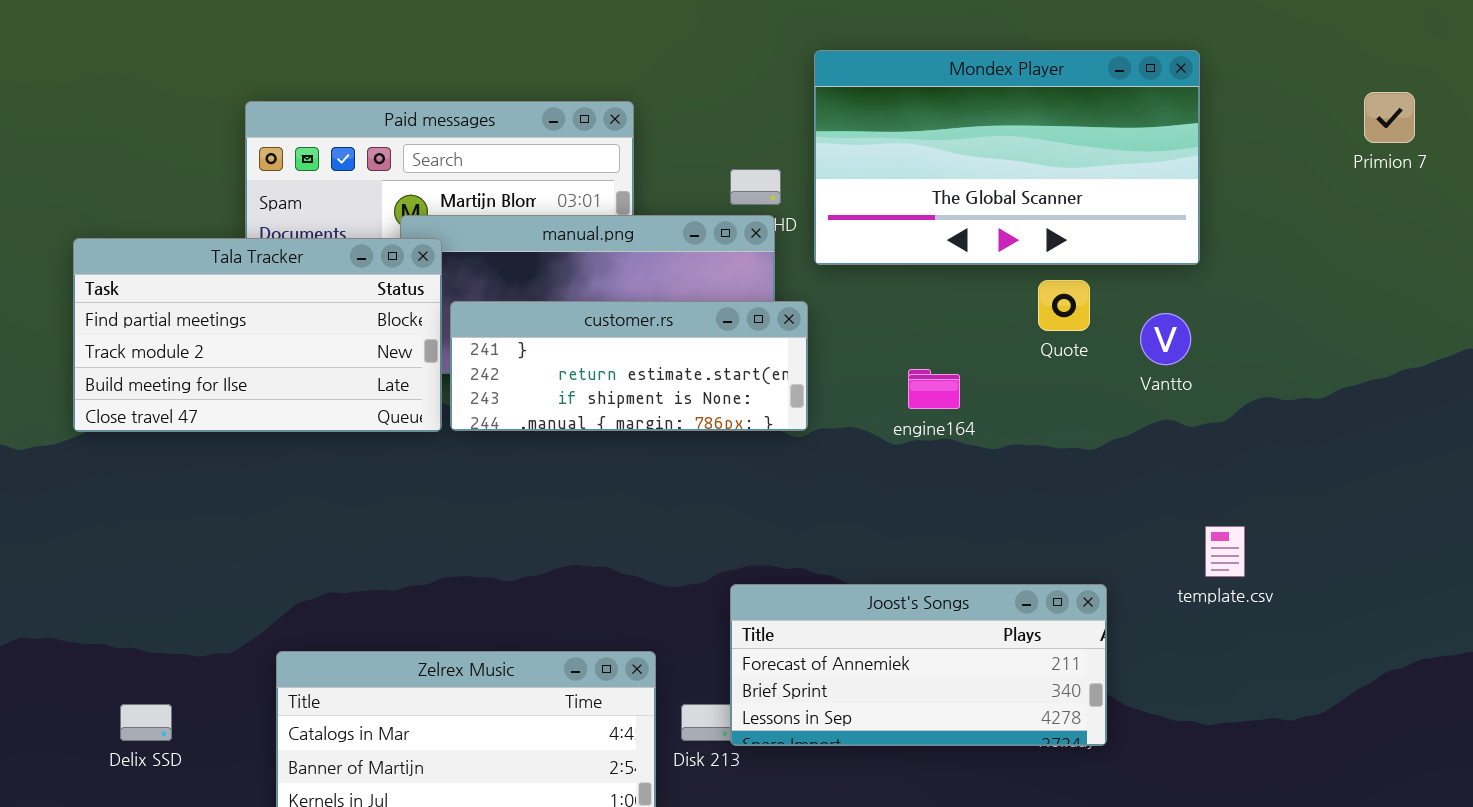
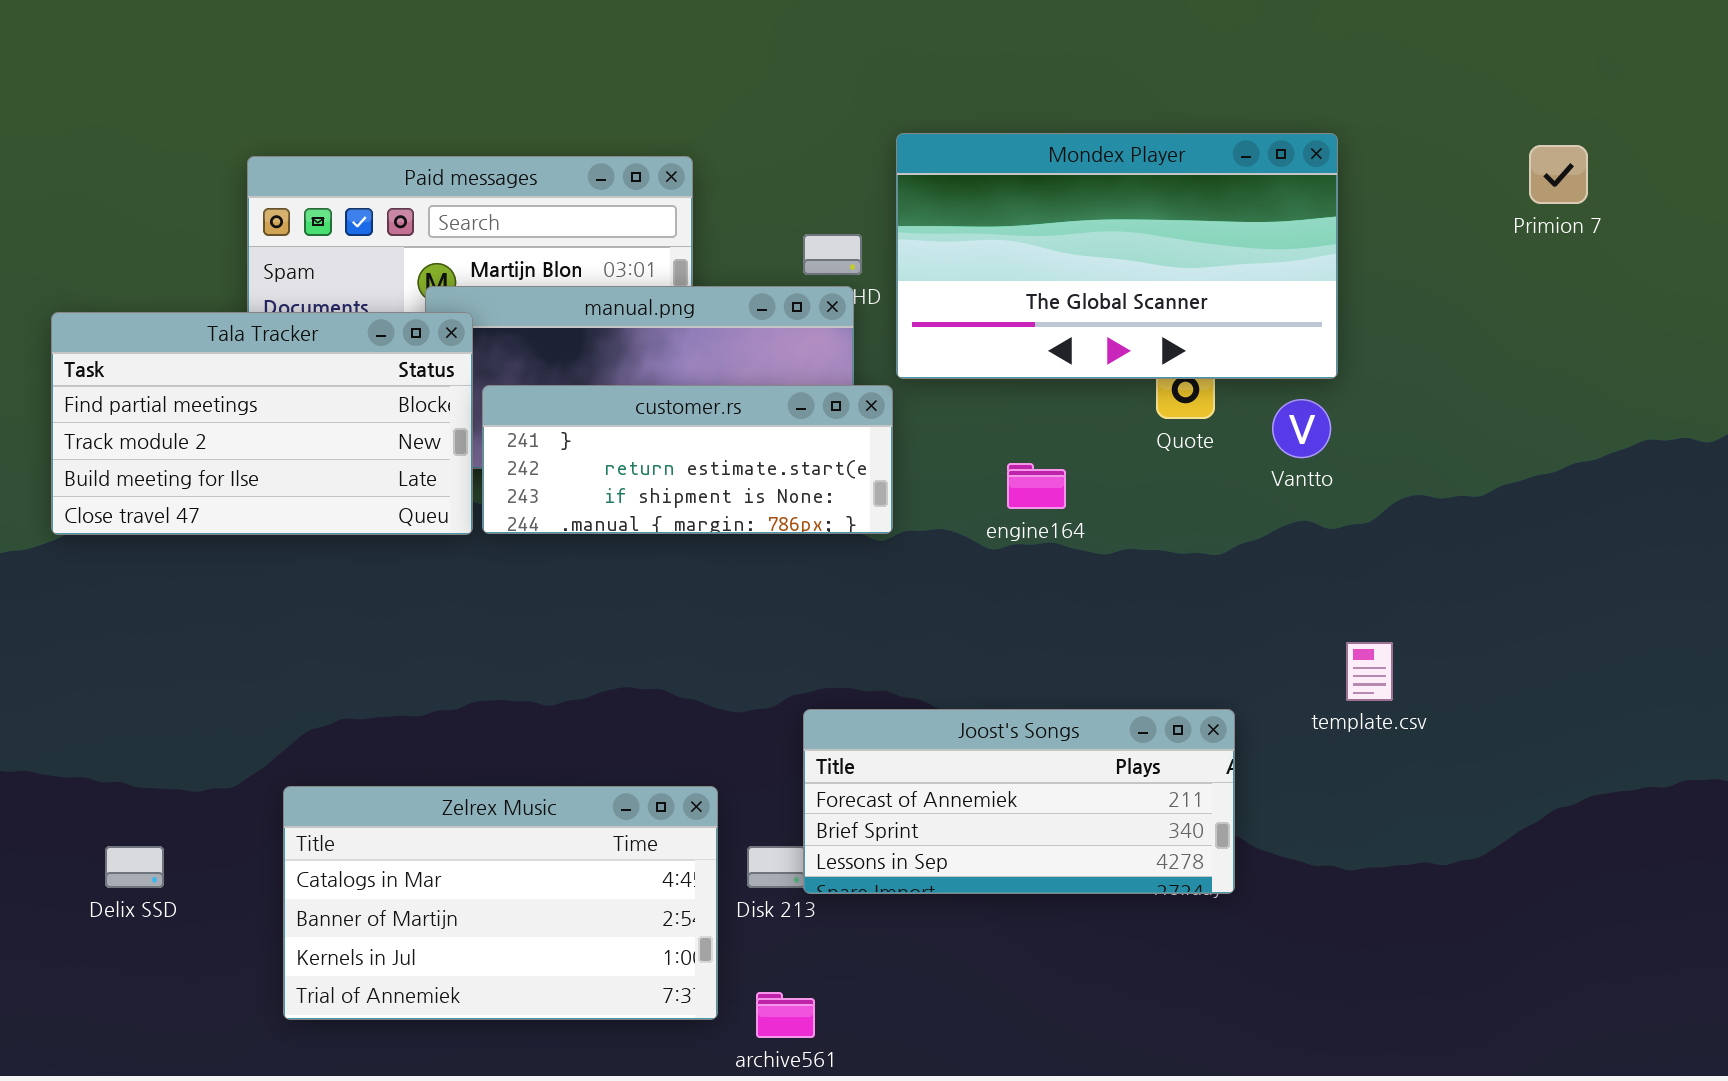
Mondex Player: [814,50,1200,265] -> [896,133,1338,379], moved

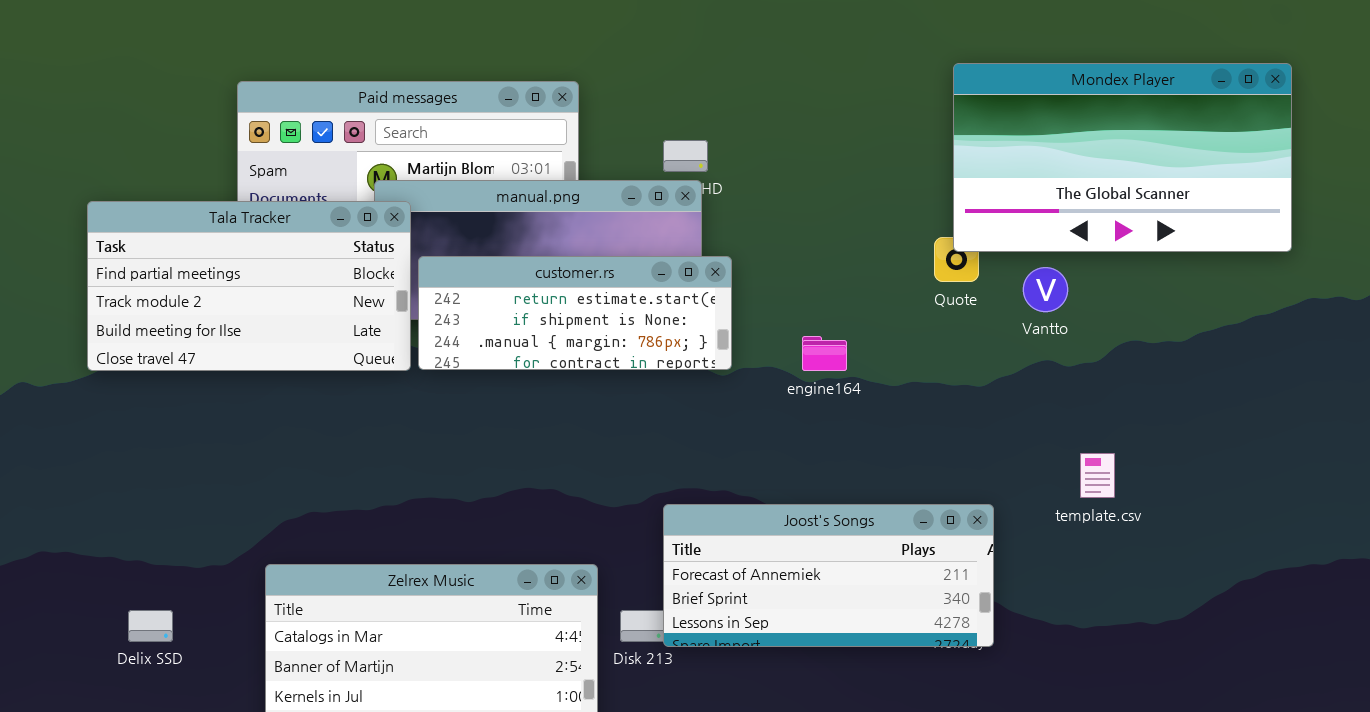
Mondex Player: [896,133,1338,379] -> [953,63,1292,252], moved
customer.rs: [482,385,893,534] -> [418,256,732,370], scrolled down 1 row
engine164: [1007,463,1066,509] -> [802,336,847,371], moved

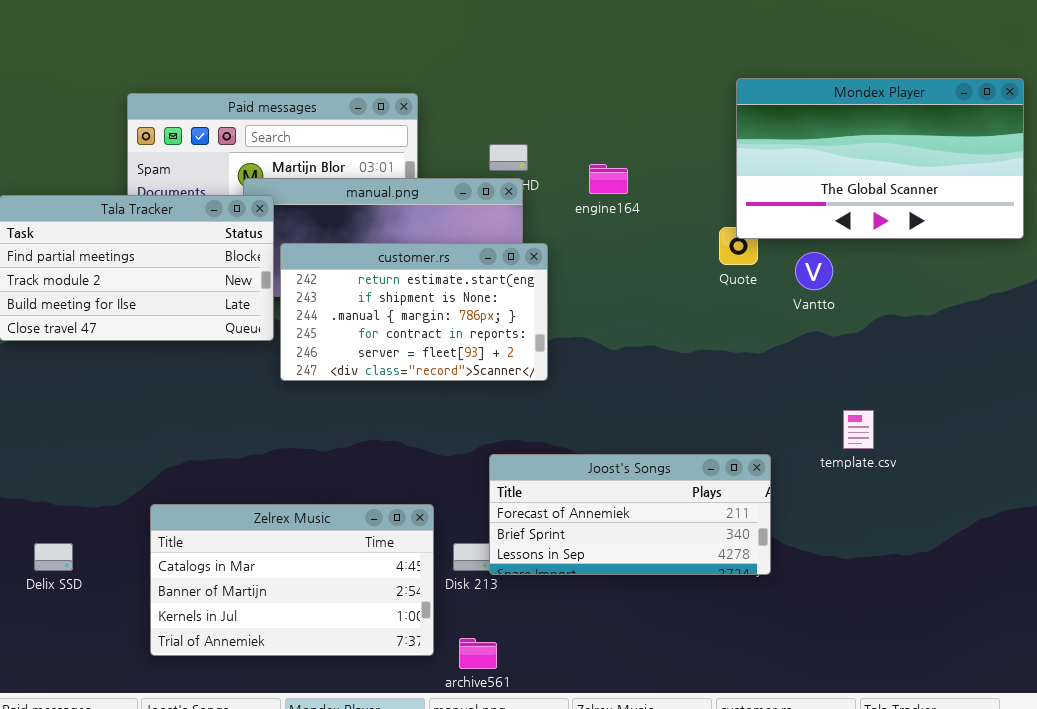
customer.rs: [418,256,732,370] -> [280,243,548,381], resized
engine164: [802,336,847,371] -> [589,164,628,194], moved

